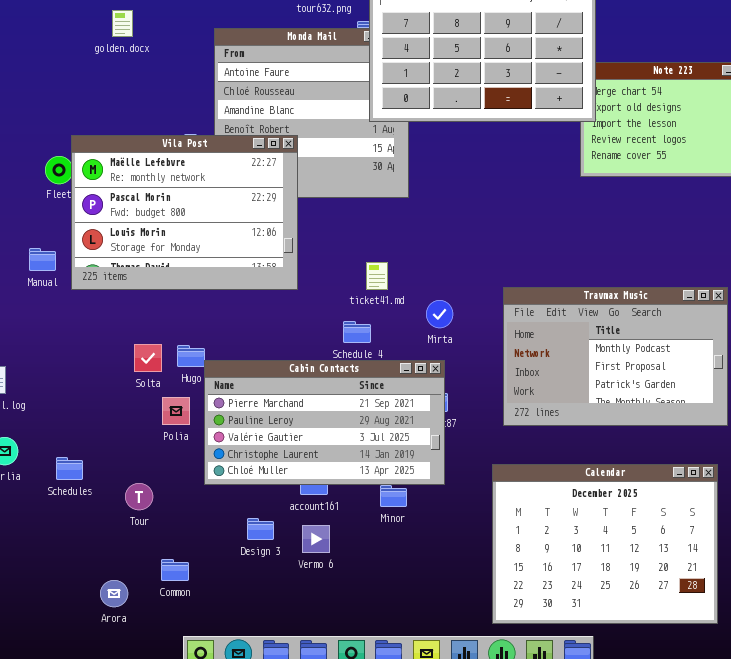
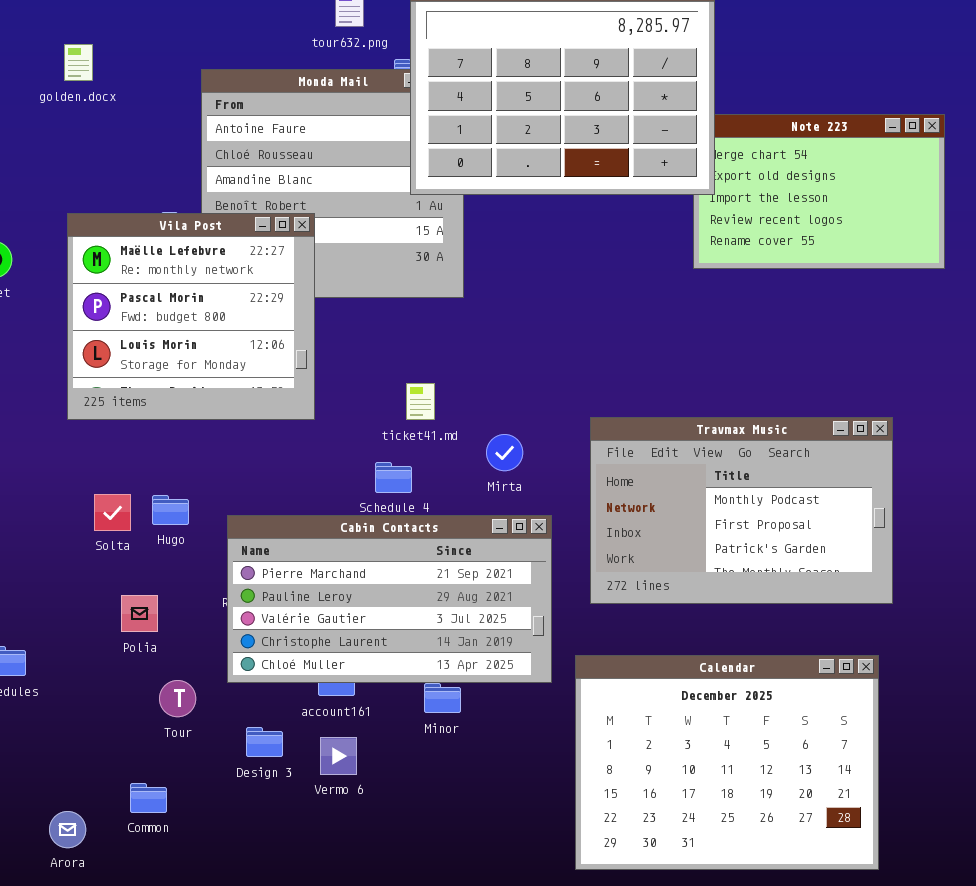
Vila Post: [71,135,298,290] -> [67,213,315,420], resized
Cabin Contacts: [204,360,445,485] -> [227,515,552,683], moved
Polia: [162,397,190,425] -> [121,595,158,632], moved
Tour: [125,483,153,510] -> [159,680,196,717], moved

